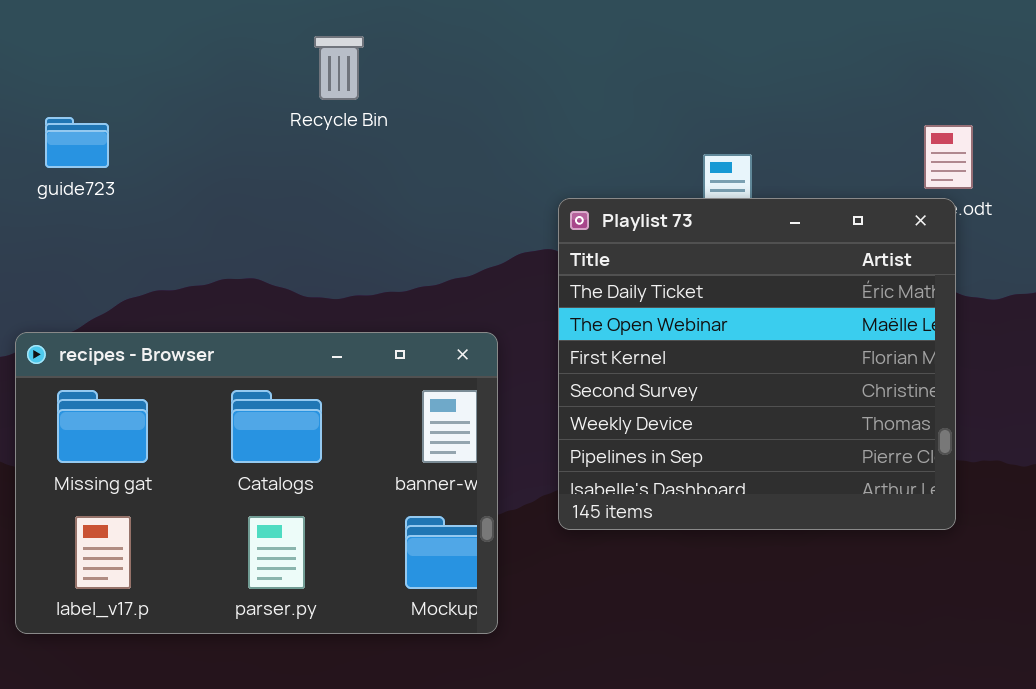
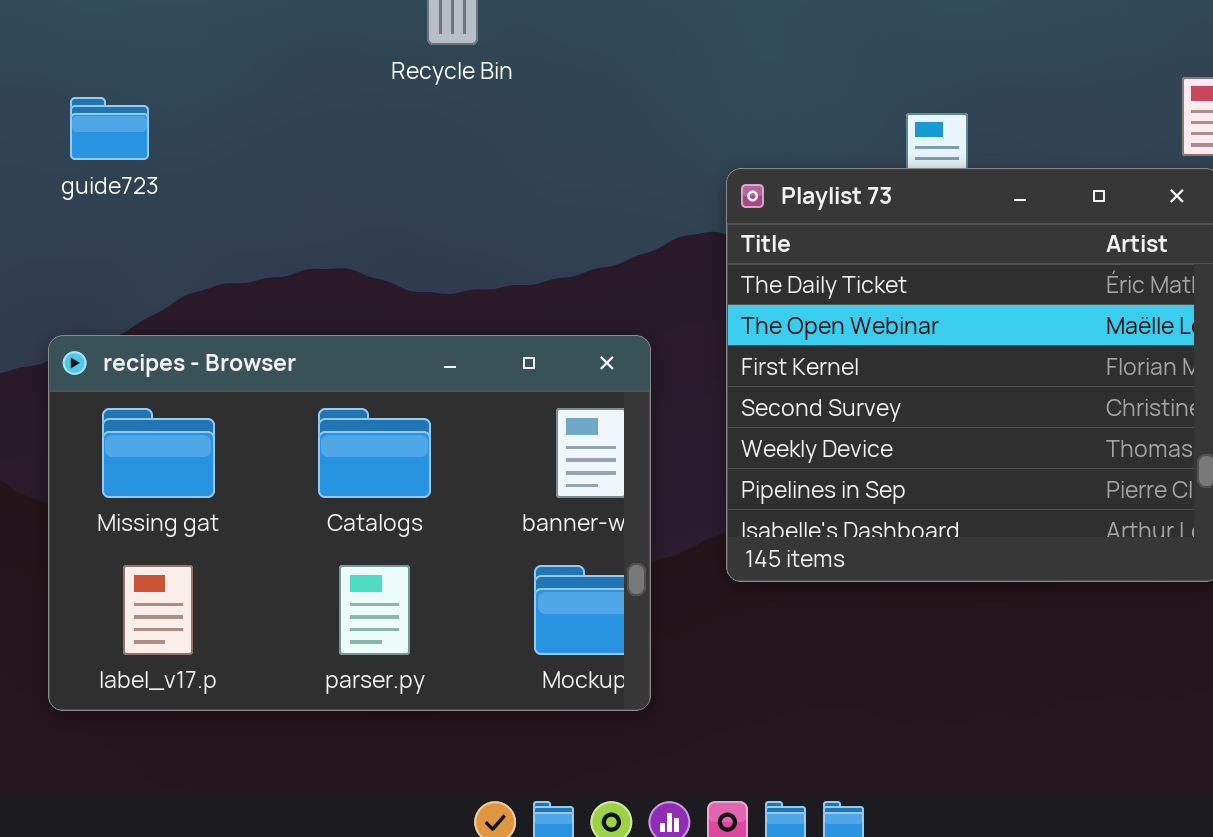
guide723: [45,117,109,168] -> [70,97,149,160], moved

